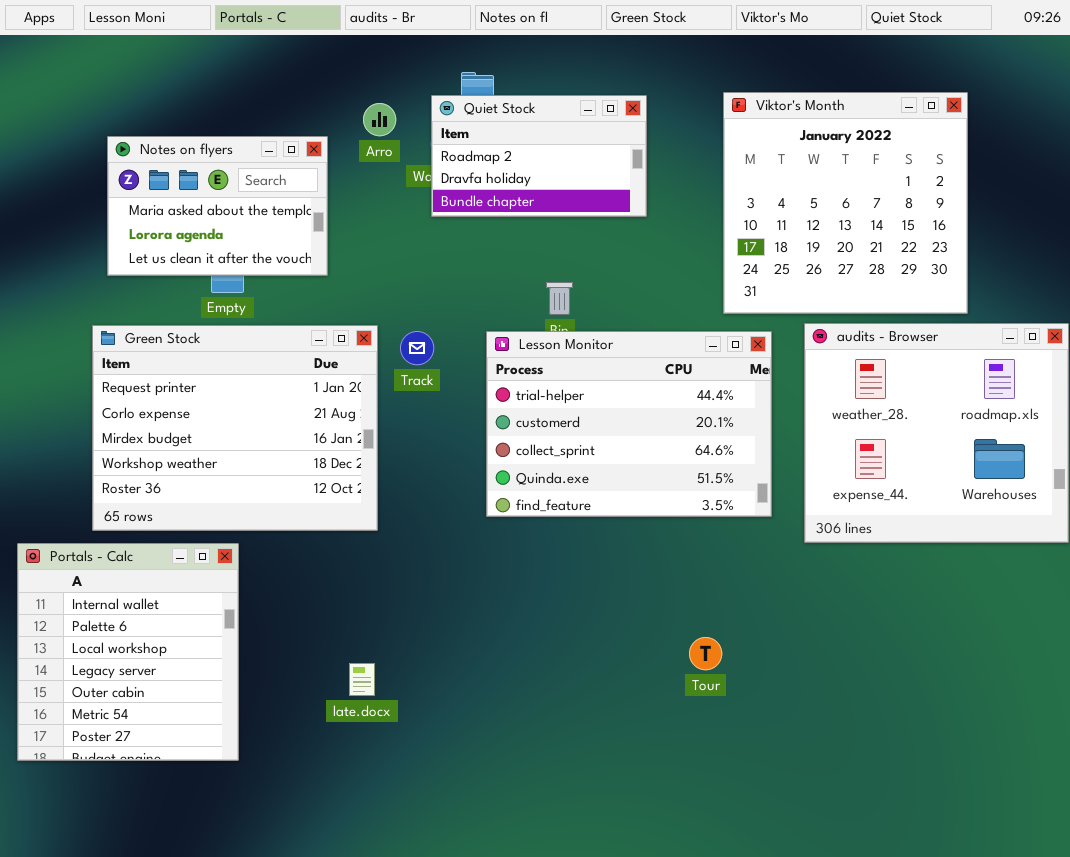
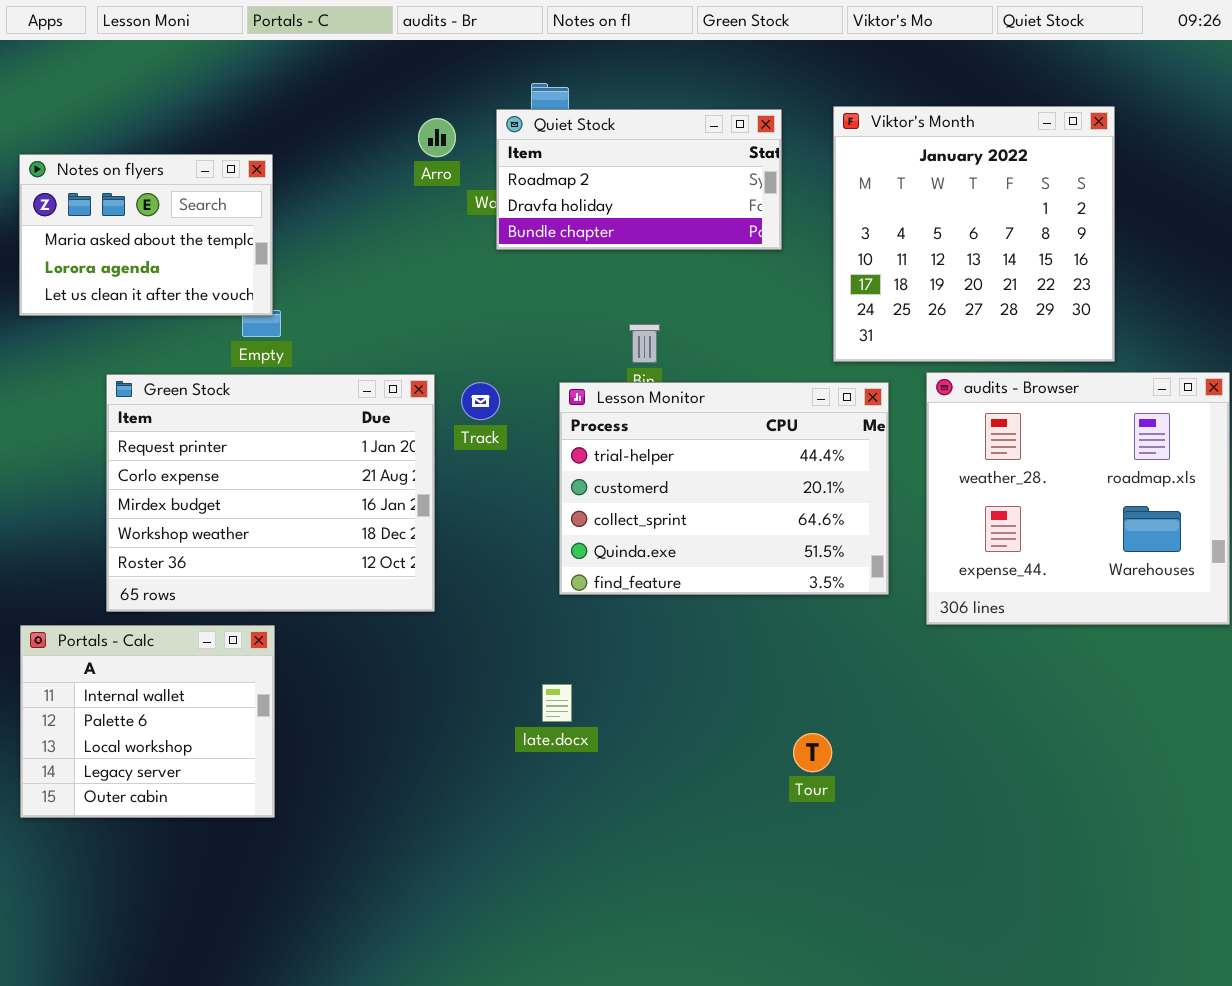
Quiet Stock: [431,95,647,217] -> [496,109,782,250], resized
Notes on flyers: [107,136,328,276] -> [19,154,273,316], moved
Portals - Calc: [17,543,239,761] -> [20,625,275,818], resized
late.docx: [349,663,375,696] -> [542,684,572,722], moved

